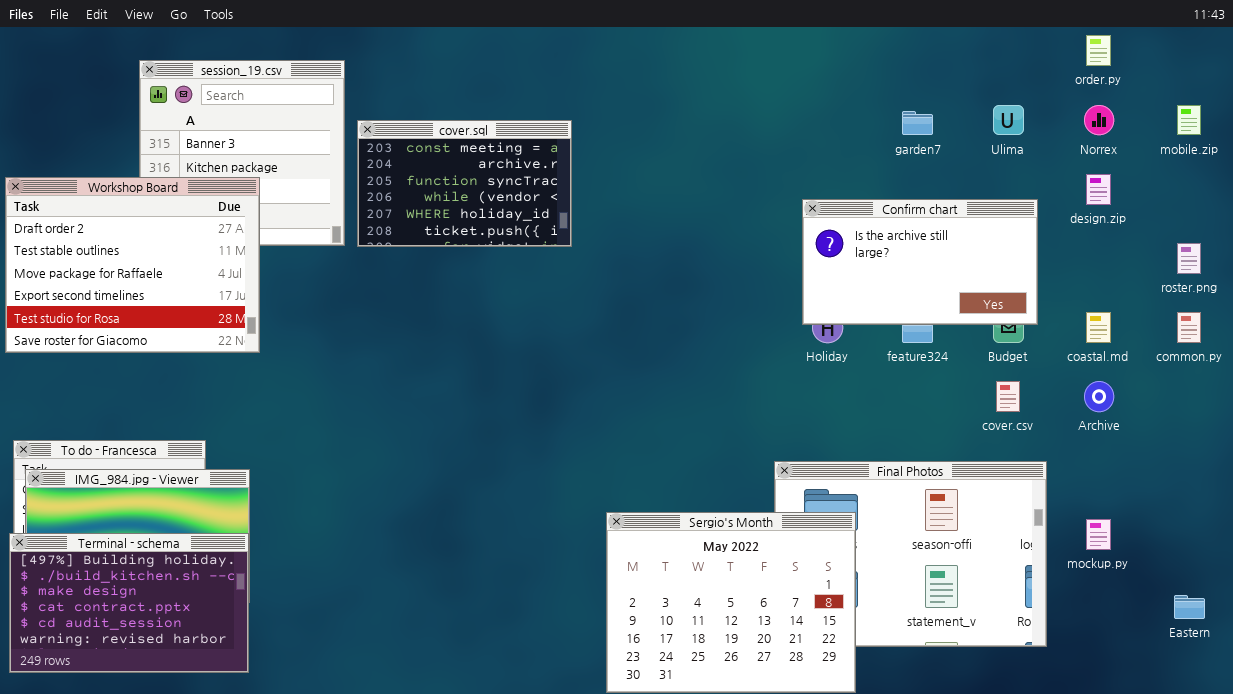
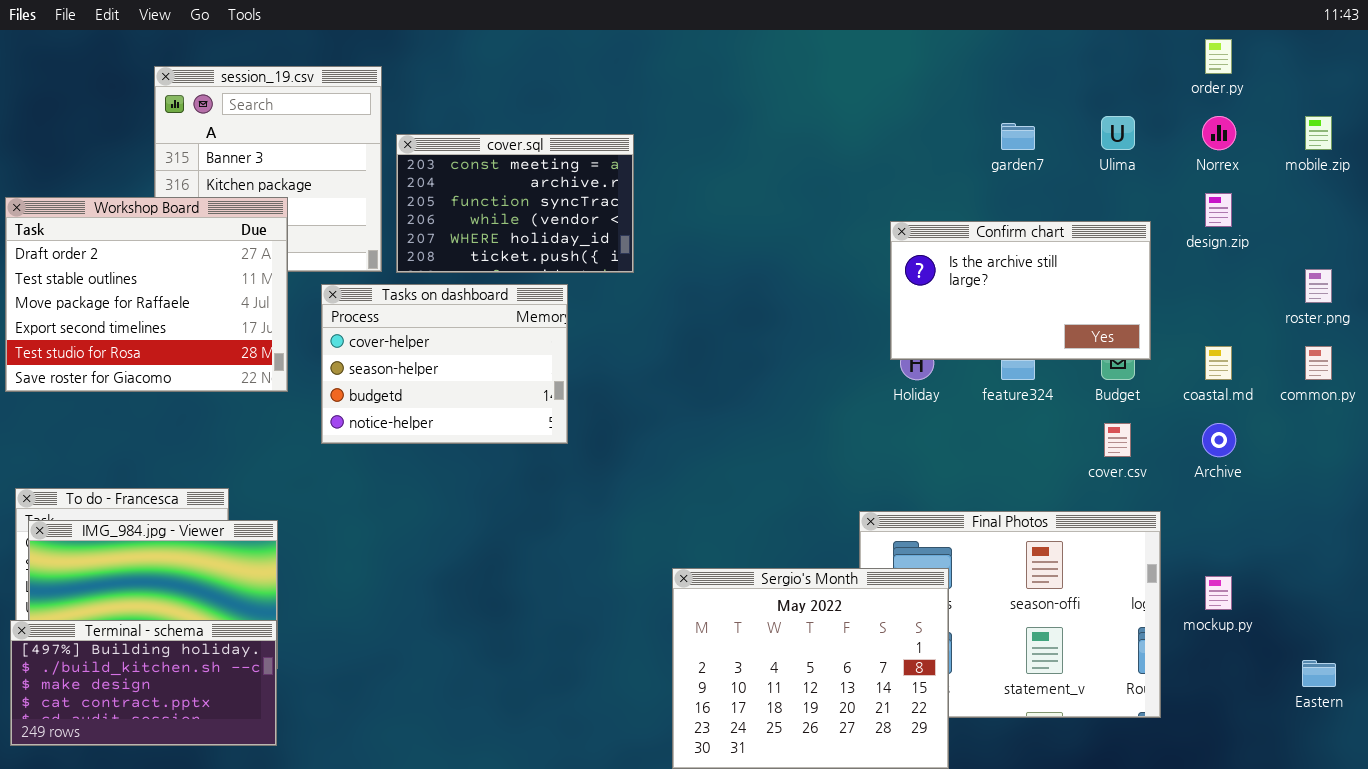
Tasks on dashboard: none -> [321,284,568,444], opened
Terminal - schema: [9,533,249,673] -> [10,620,277,746], resized

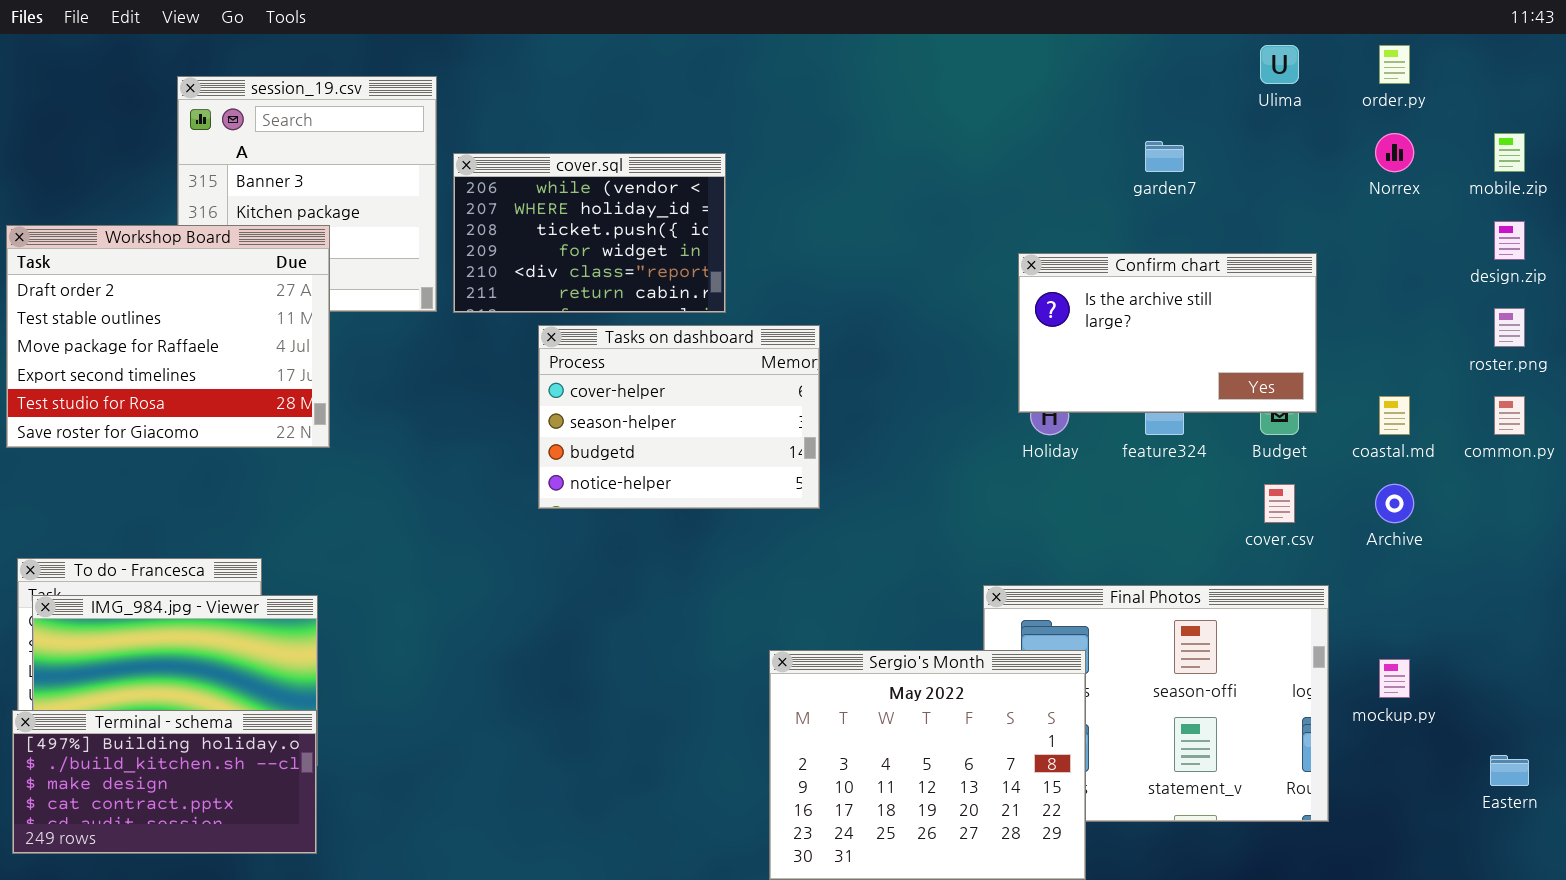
Ulima: [1101,116,1135,150] -> [1260,45,1299,84], moved
cover.sql: [396,134,634,273] -> [453,153,726,313], scrolled down 3 rows
design.zip: [1205,193,1232,227] -> [1494,221,1525,260], moved
Tasks on dashboard: [321,284,568,444] -> [538,325,820,509], moved

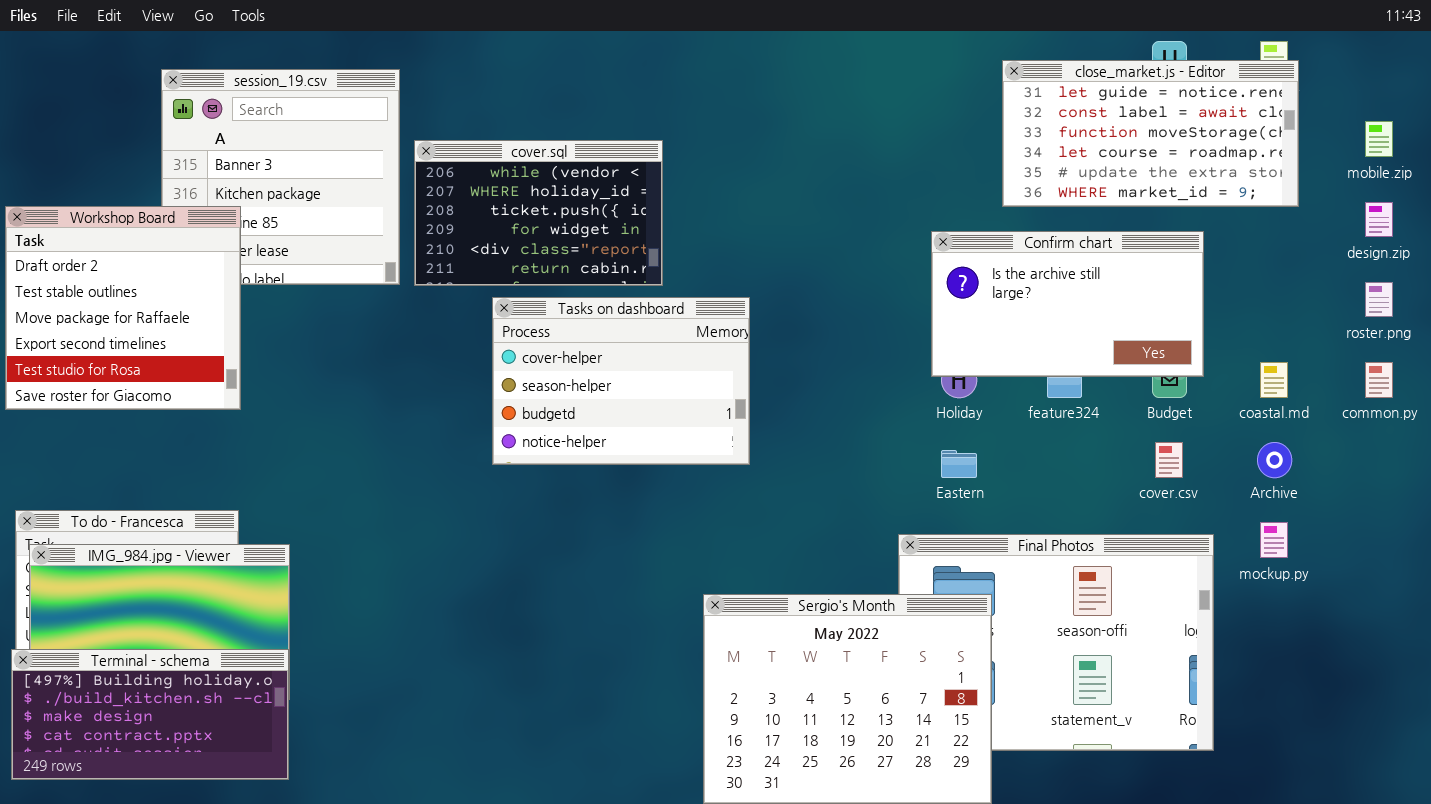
close_market.js - Editor: none -> [1002,60,1299,207], opened
Workshop Board: [6,225,330,448] -> [5,206,241,410], resized
mockup.py: [1379,659,1410,698] -> [1260,522,1288,558], moved
Eastern: [1490,755,1529,786] -> [941,450,977,478], moved

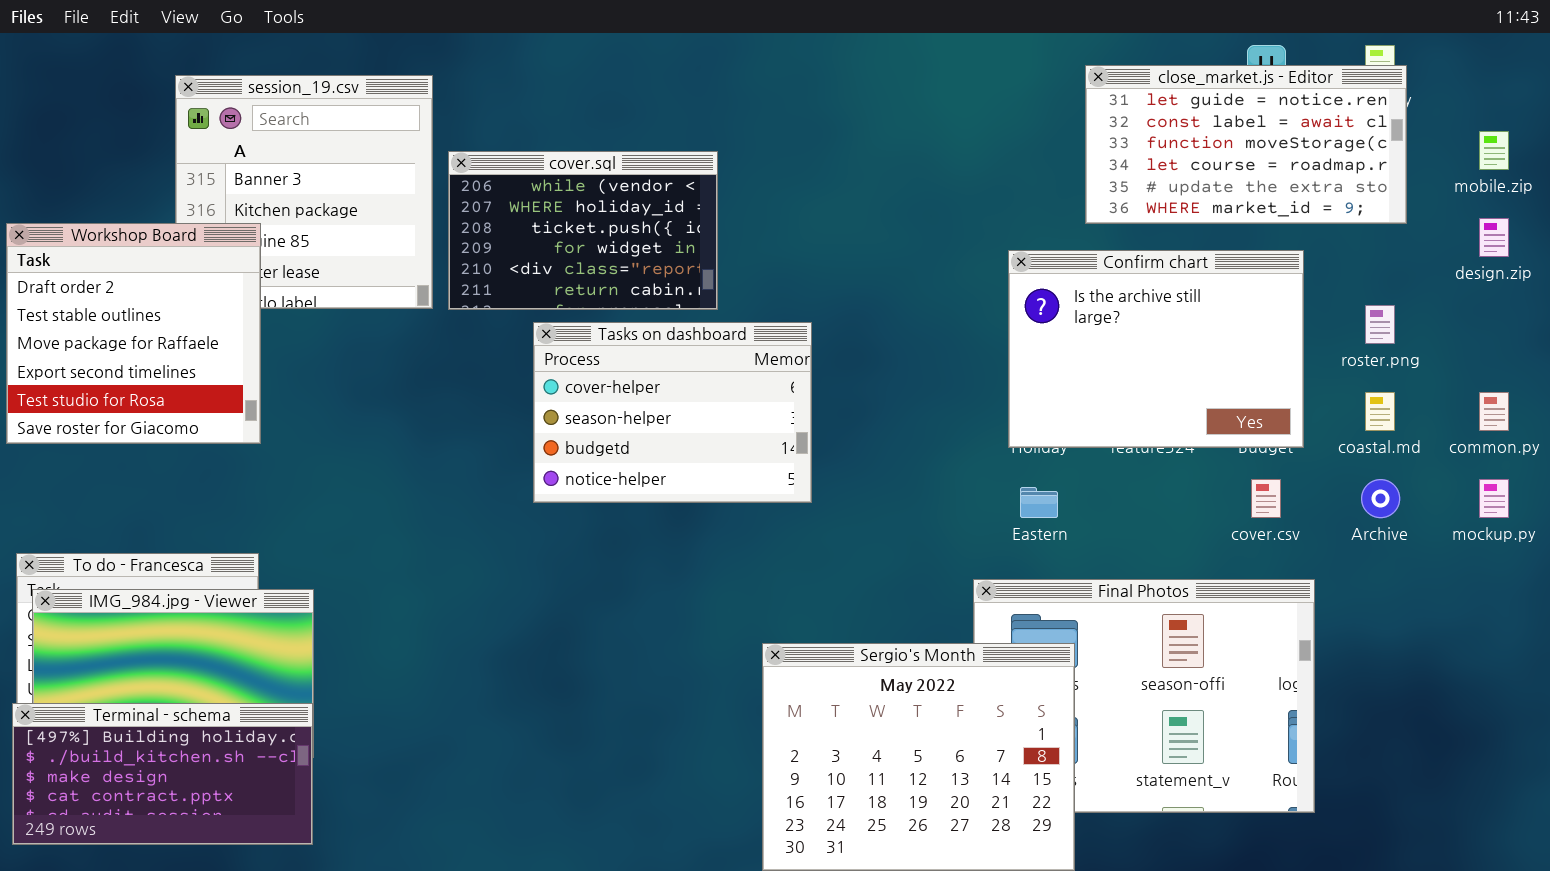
Confirm chart: [931,231,1204,377] -> [1008,250,1304,448], resized
roster.png: [1365,282,1393,317] -> [1365,305,1395,344], moved
mockup.py: [1260,522,1288,558] -> [1479,479,1509,518], moved

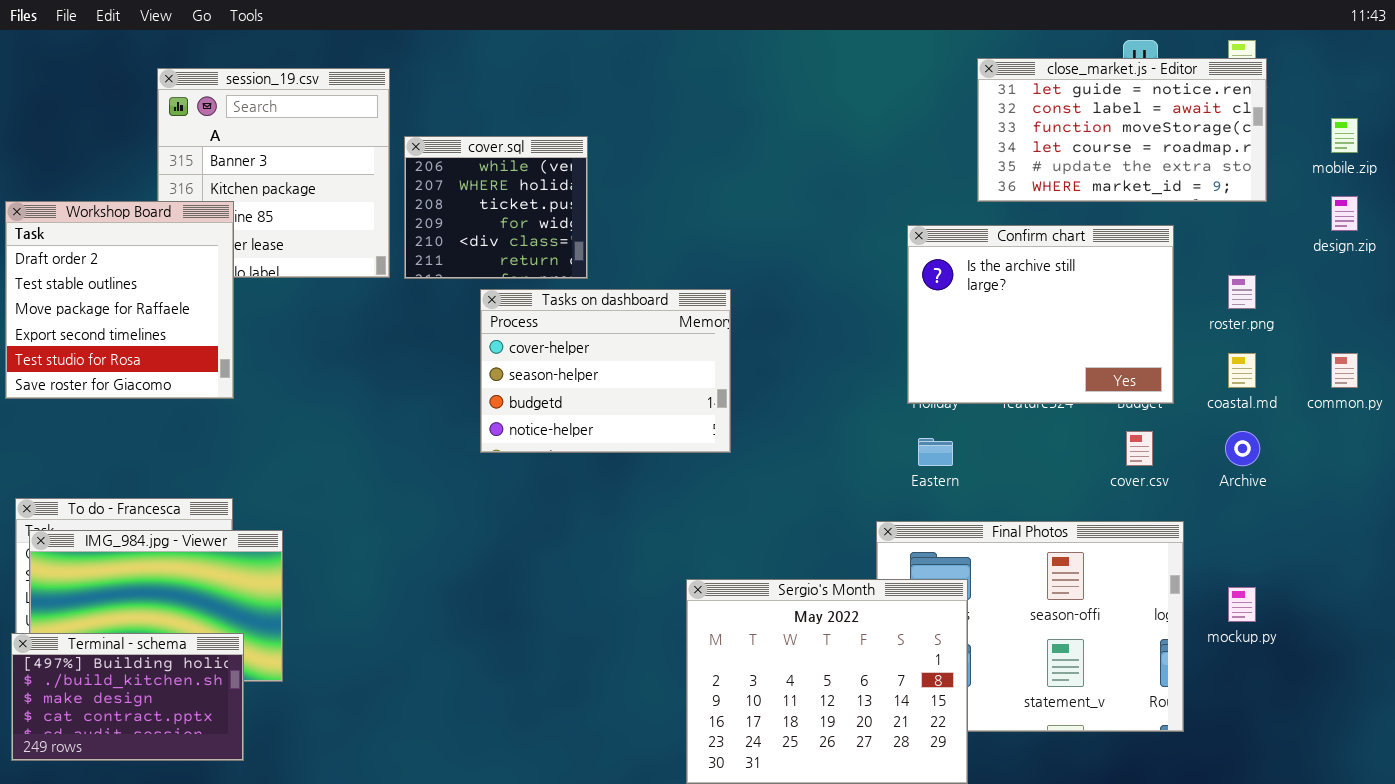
cover.sql: [448,151,718,310] -> [404,136,588,279], resized
mockup.py: [1479,479,1509,518] -> [1228,587,1256,622], moved
Terminal - schema: [12,703,313,845] -> [11,633,244,761], resized

